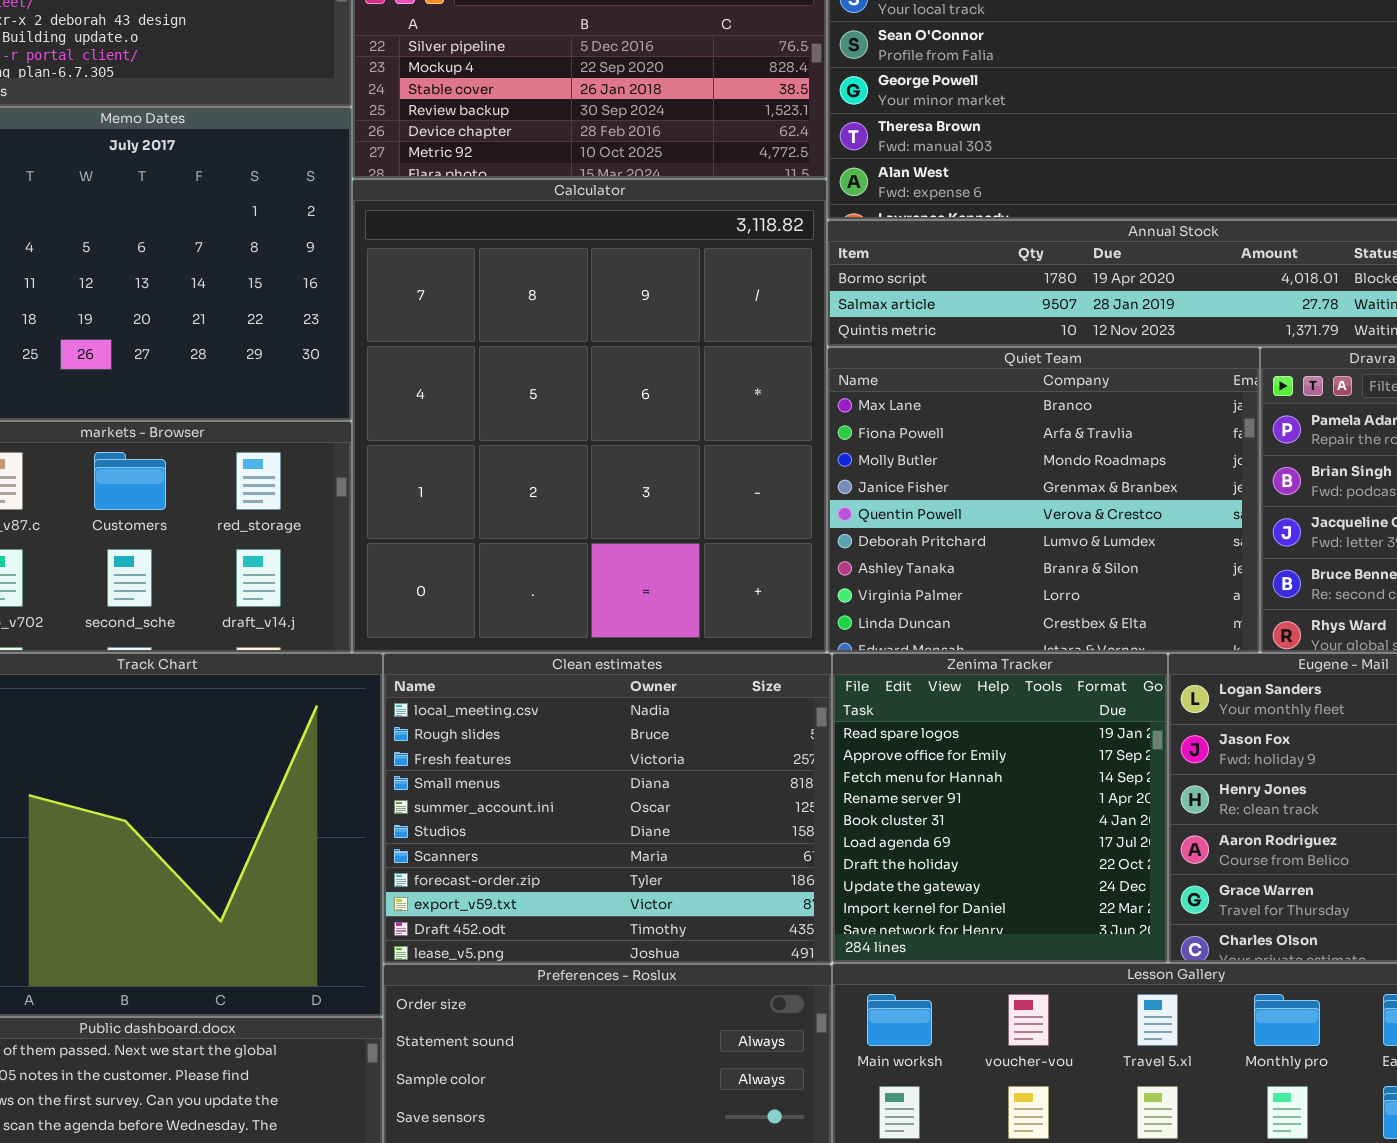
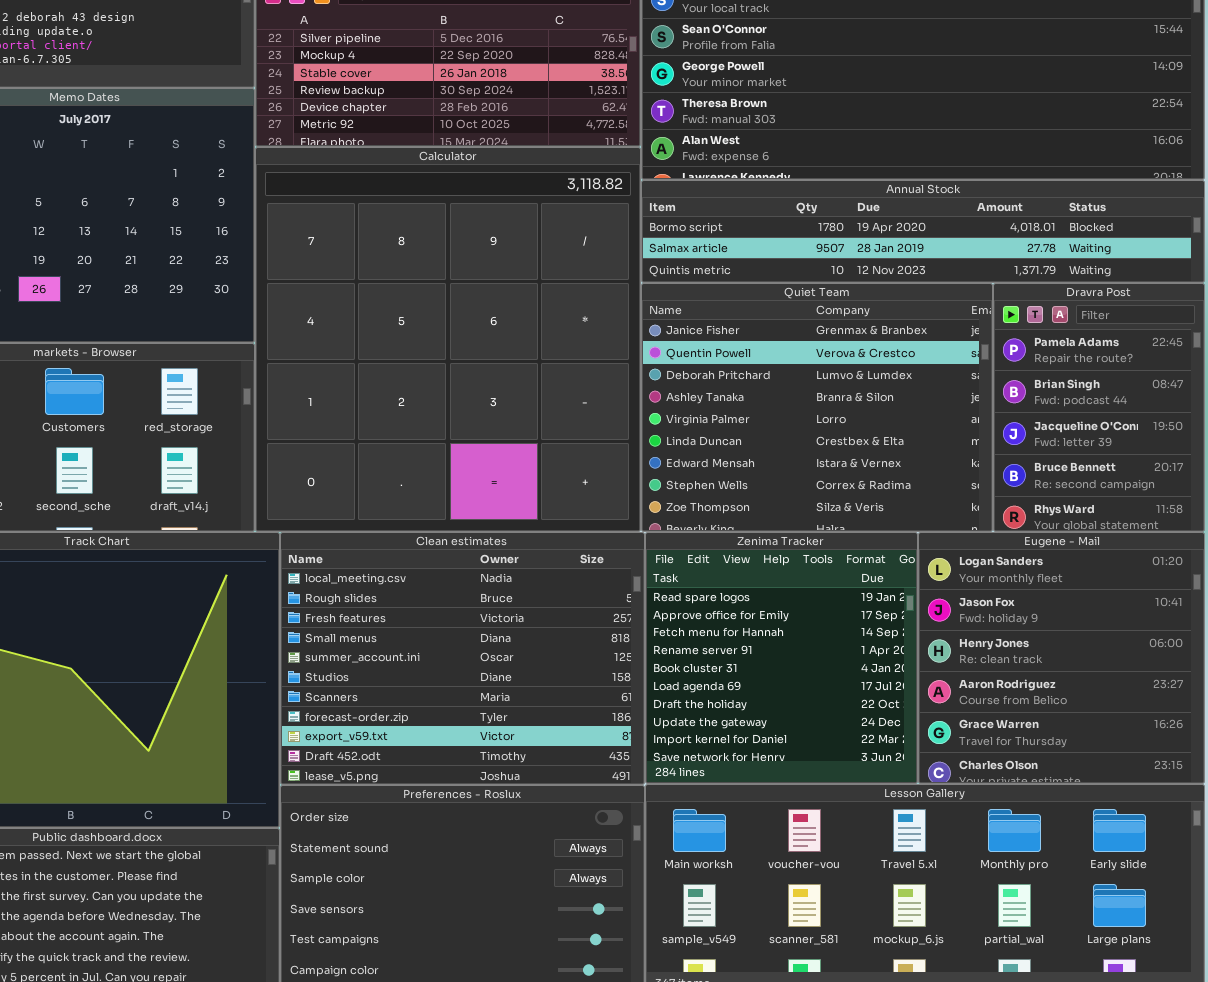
Quiet Team: [827,347,1260,653] -> [641,283,993,532], scrolled down 3 rows

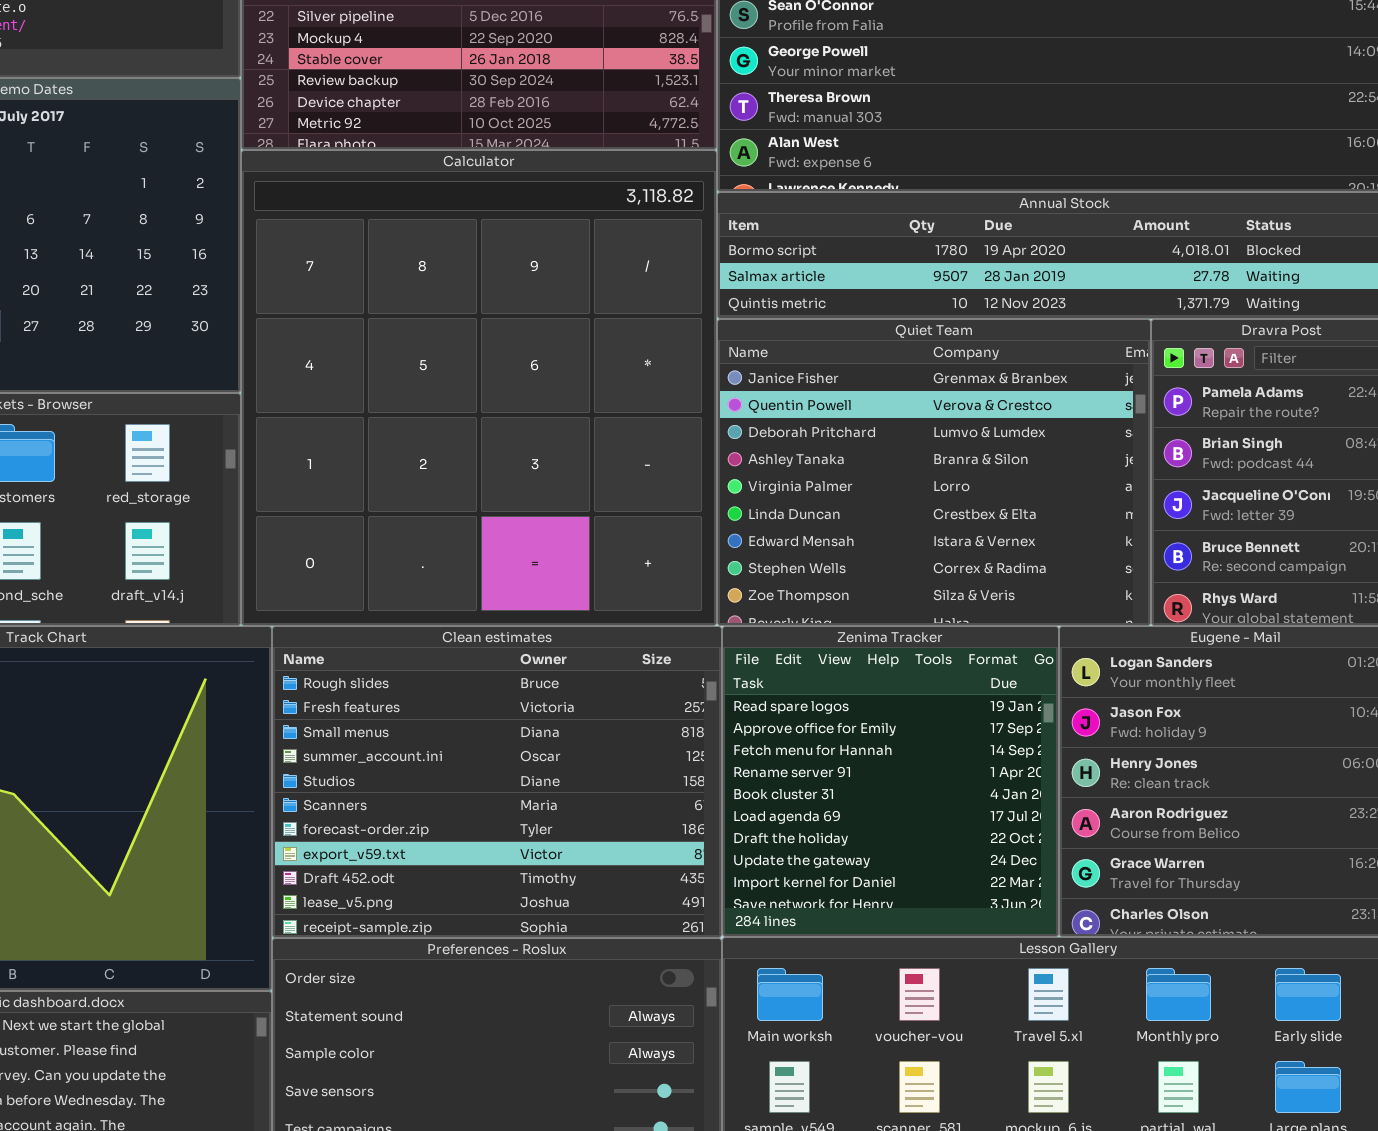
Clean estimates: [280,532,645,785] -> [272,626,722,938], scrolled down 1 row

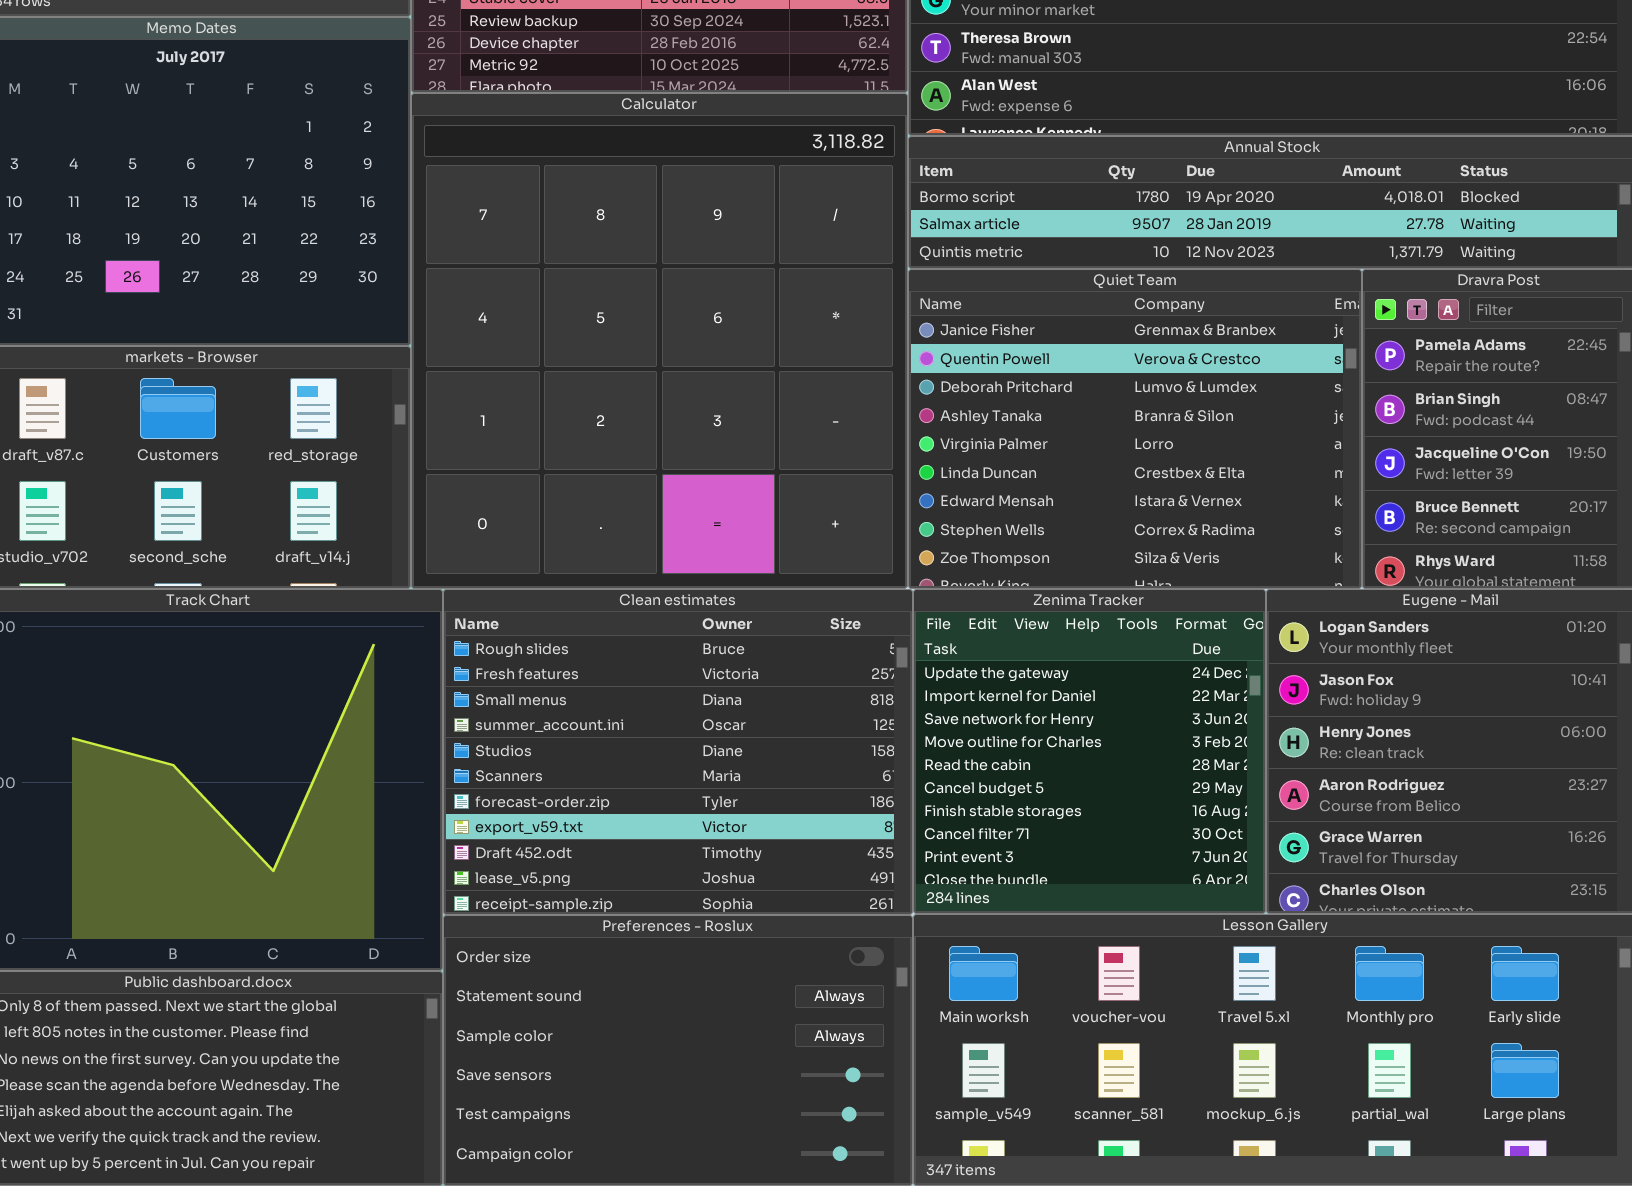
Zenima Tracker: [722,626,1059,937] -> [913,589,1266,914], scrolled down 7 rows

